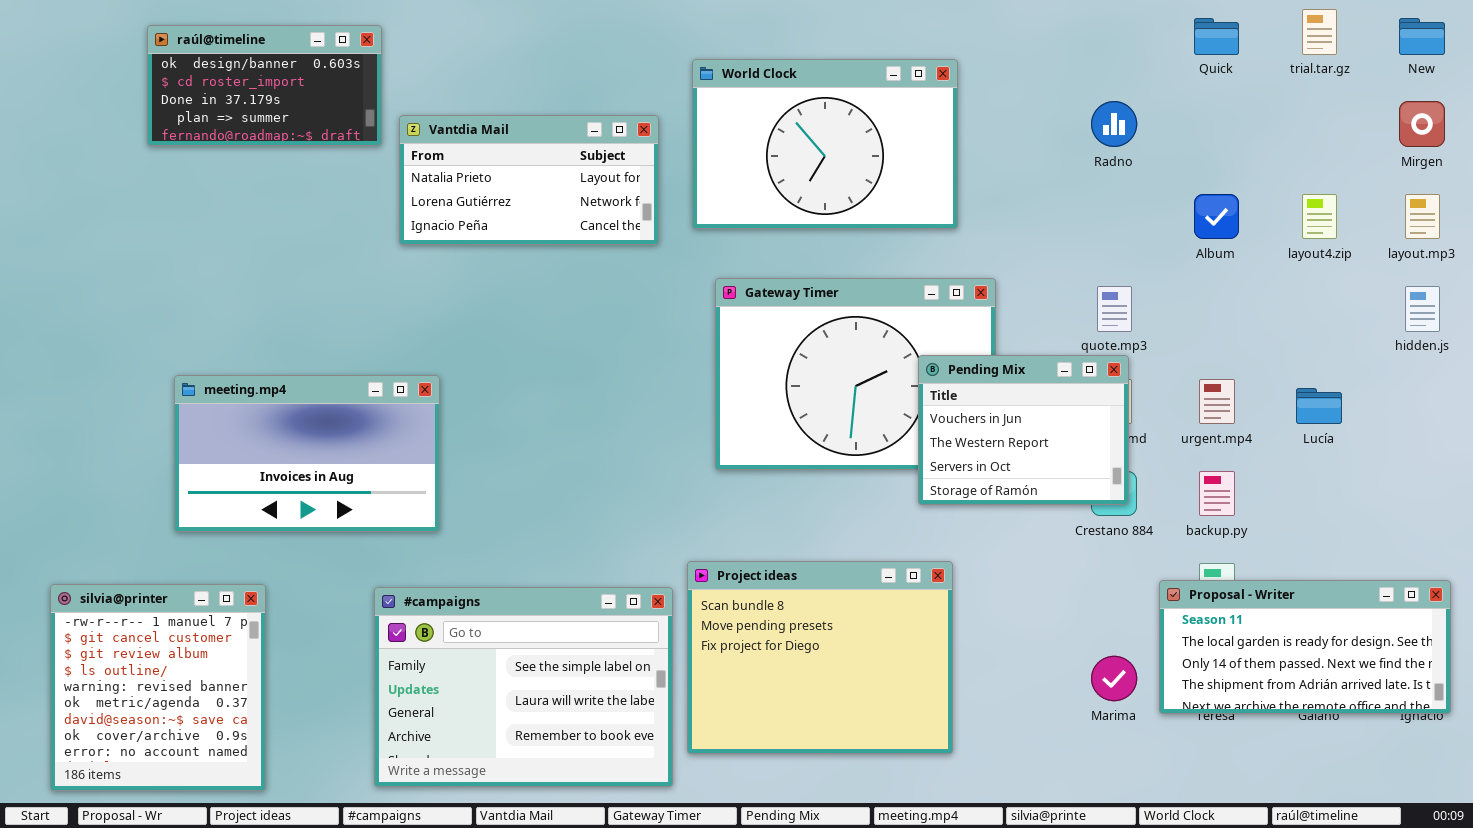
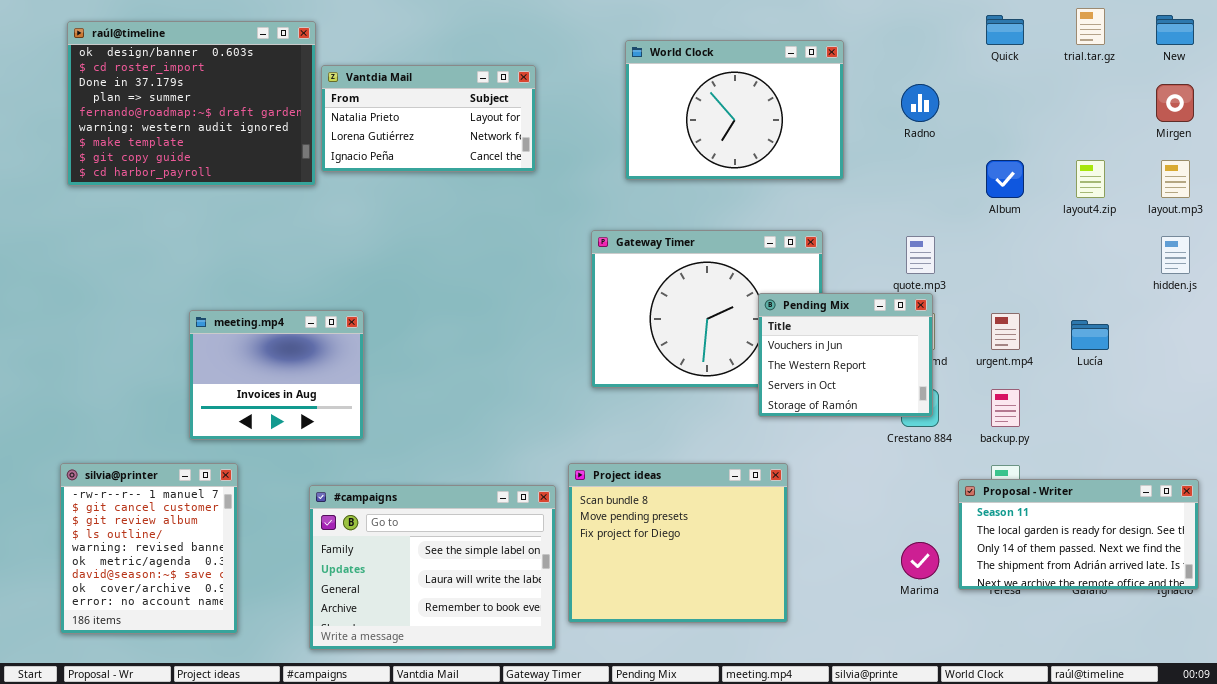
raúl@timeline: [147,25,382,146] -> [67,21,316,186], resized
World Clock: [692,59,958,229] -> [625,40,844,180], moved
Vantdia Mail: [399,115,659,245] -> [321,65,536,172], moved
meeting.mp4: [174,375,440,532] -> [189,310,364,440], resized
silvia@printer: [50,584,266,791] -> [60,463,238,634], moved

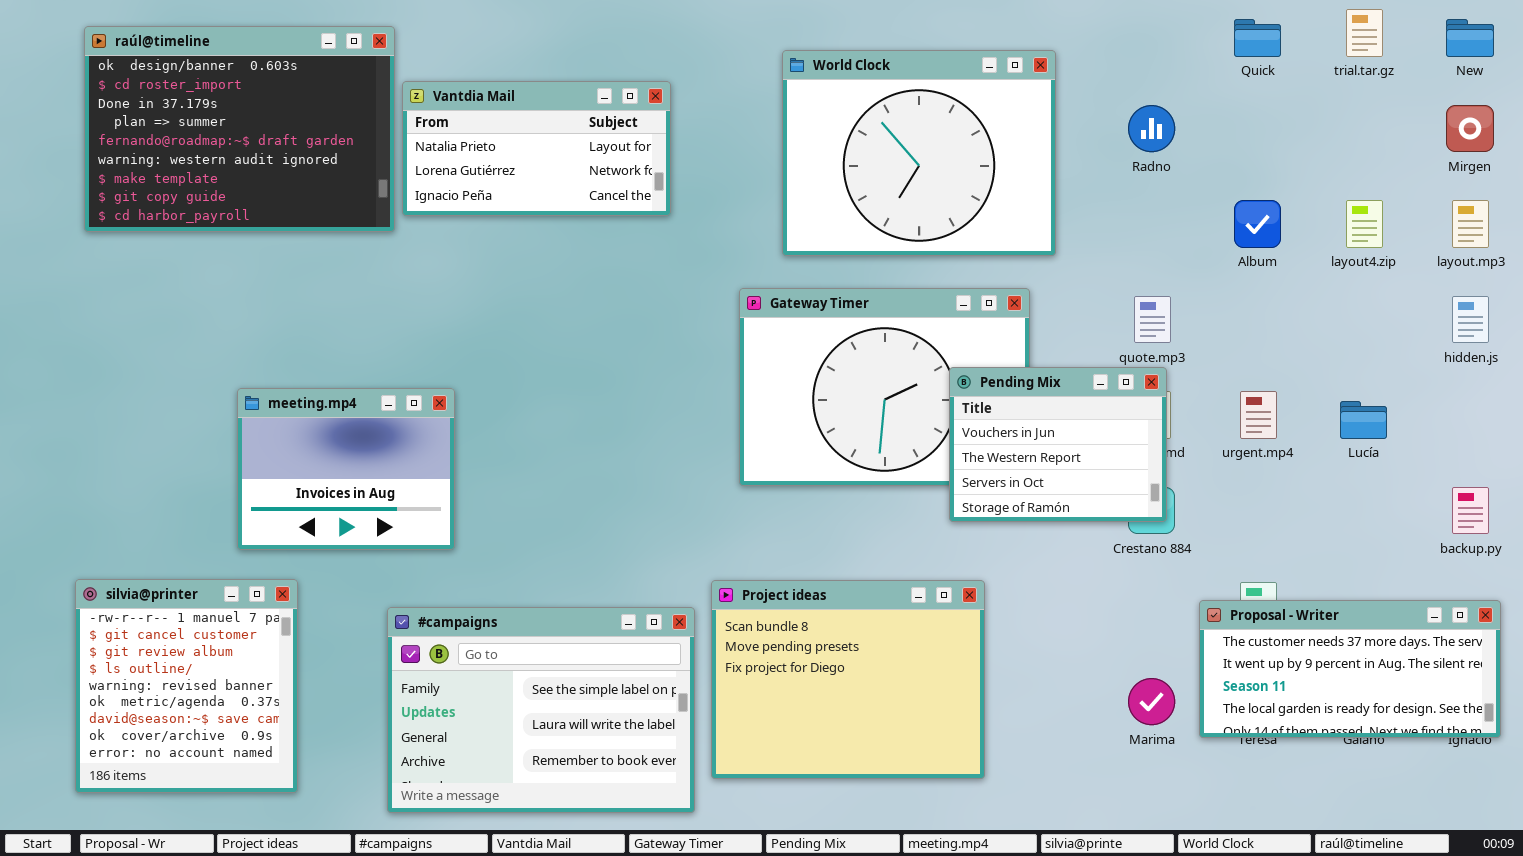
World Clock: [625,40,844,180] -> [782,50,1056,256], resized
backup.py: [991,389,1020,427] -> [1452,487,1489,534], moved
Proposal - Writer: [958,479,1199,590] -> [1199,600,1501,738], scrolled up 2 rows

